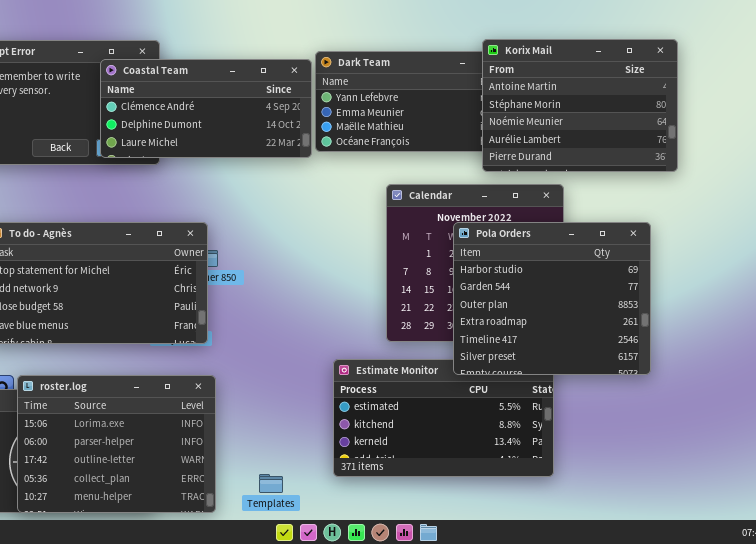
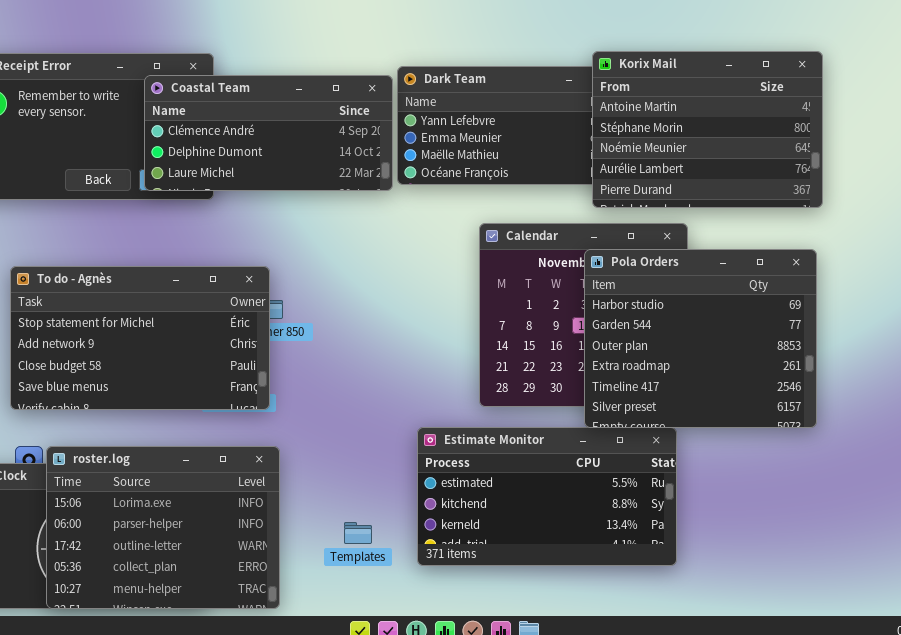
Pola Orders: [453,222,651,375] -> [584,249,817,428], moved
Templates: [259,474,283,493] -> [344,522,372,544], moved

